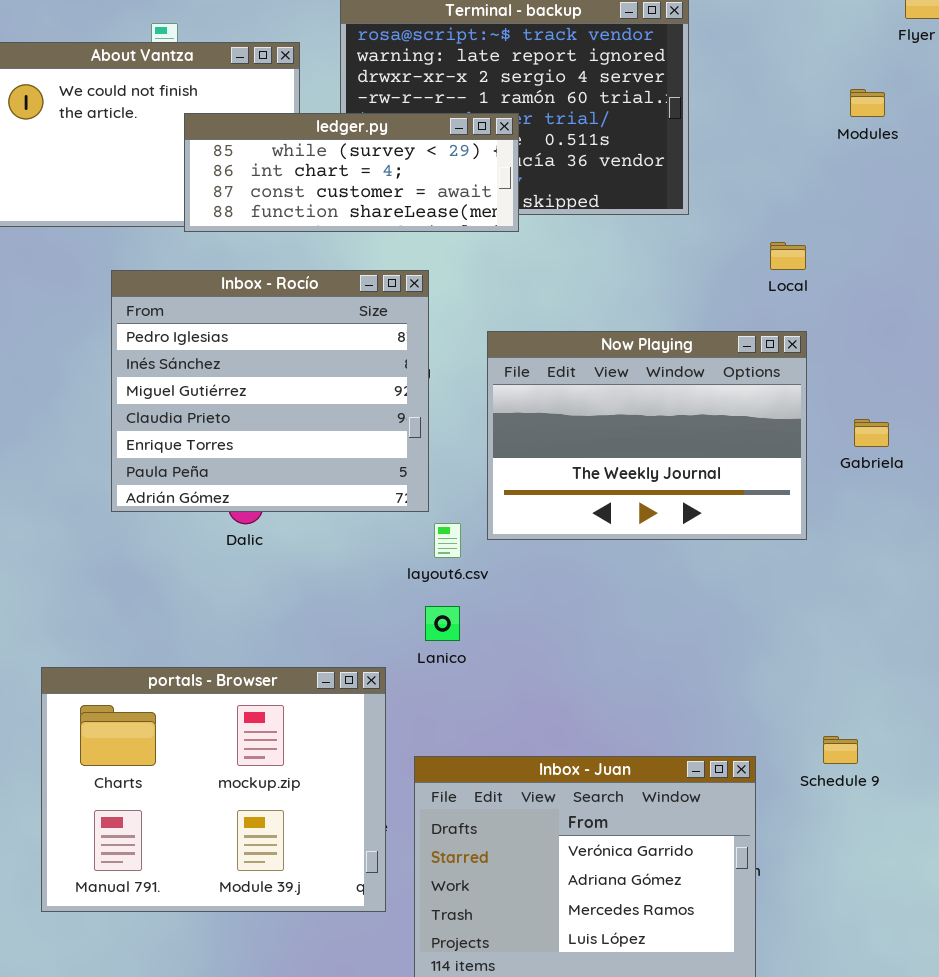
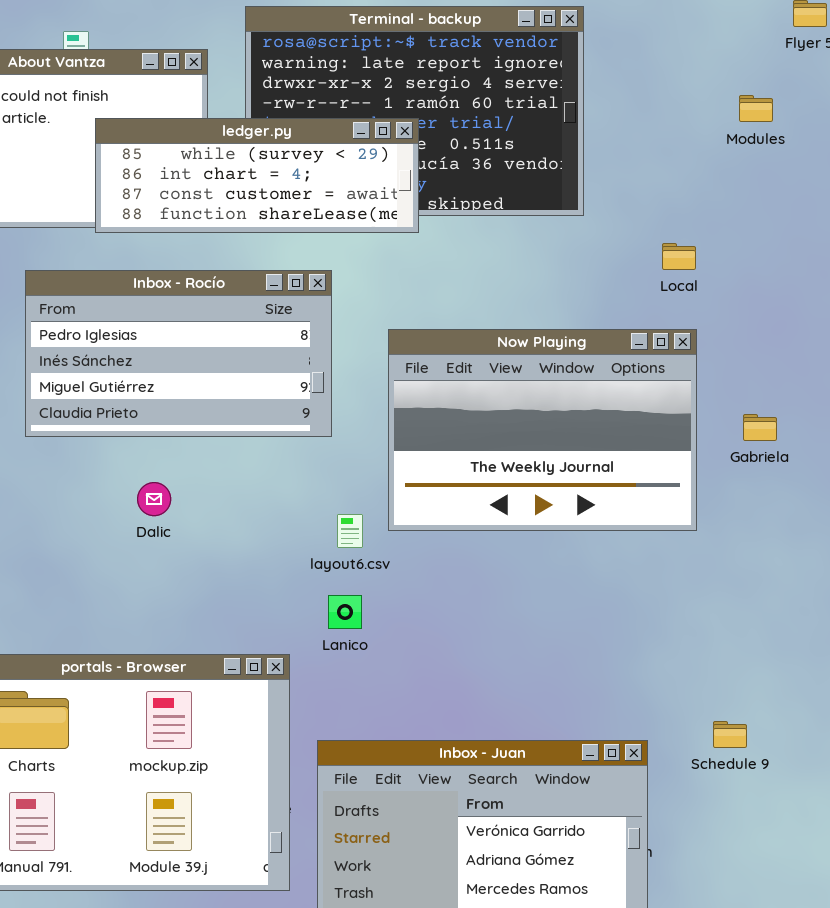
Inbox - Rocío: [111,270,429,512] -> [25,270,332,437], resized

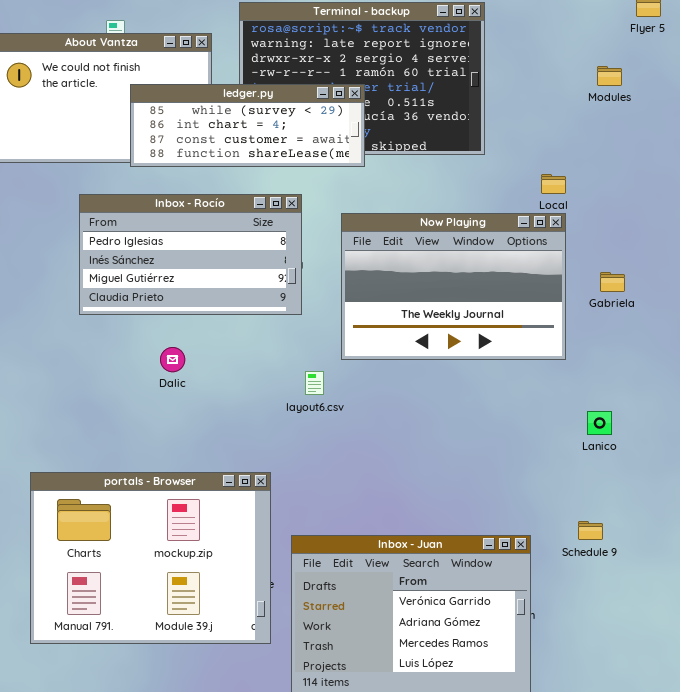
Now Playing: [388,329,697,531] -> [341,213,566,360], moved
Gabriela: [743,414,777,441] -> [600,272,625,292], moved
Lanico: [328,595,362,629] -> [587,411,612,435], moved

